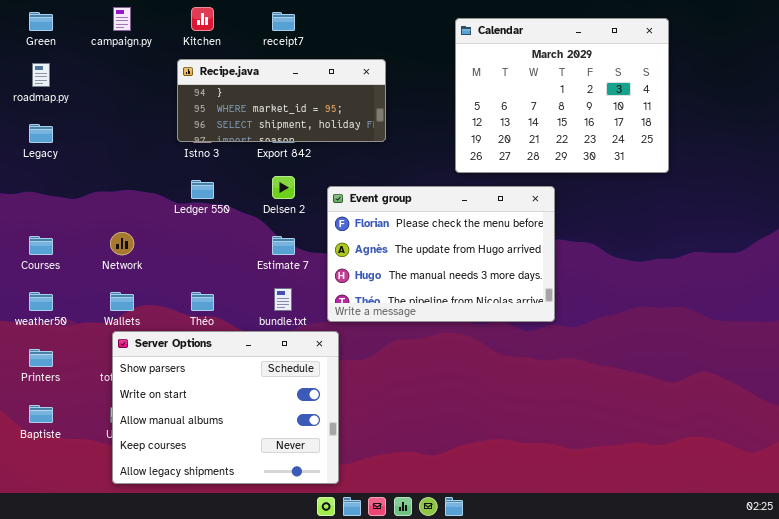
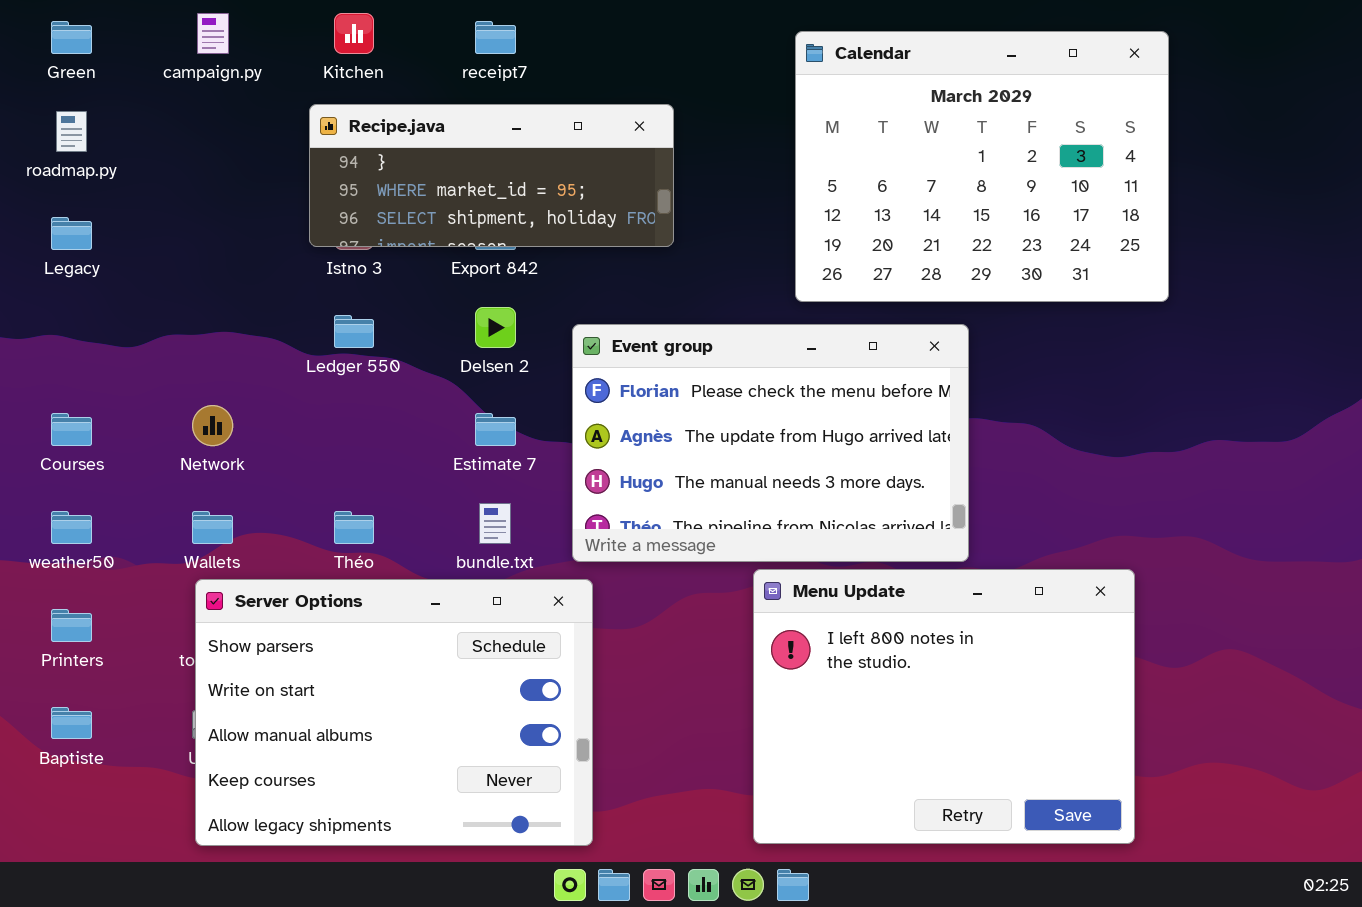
Menu Update: none -> [753,569,1135,844], opened

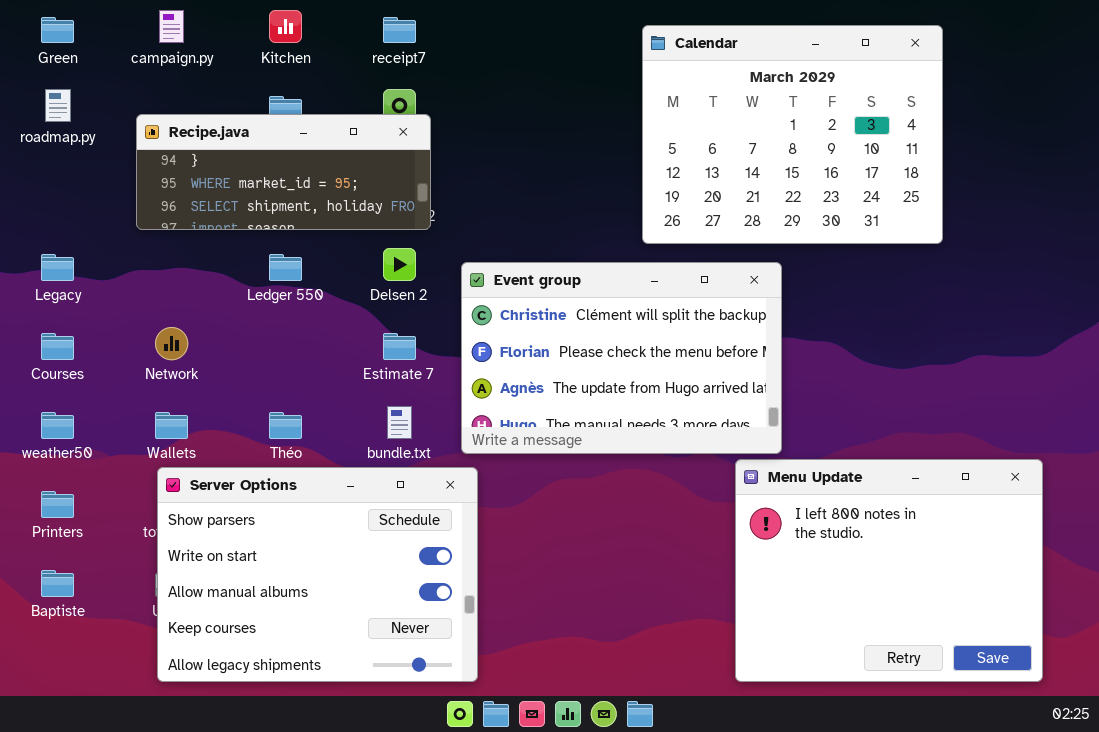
Recipe.java: [309,104,674,247] -> [136,114,431,230], moved
Legacy: [51,217,92,250] -> [41,254,74,281], moved
Event group: [572,324,969,562] -> [461,262,782,454], scrolled up 1 row
Menu Update: [753,569,1135,844] -> [735,459,1043,682], moved

